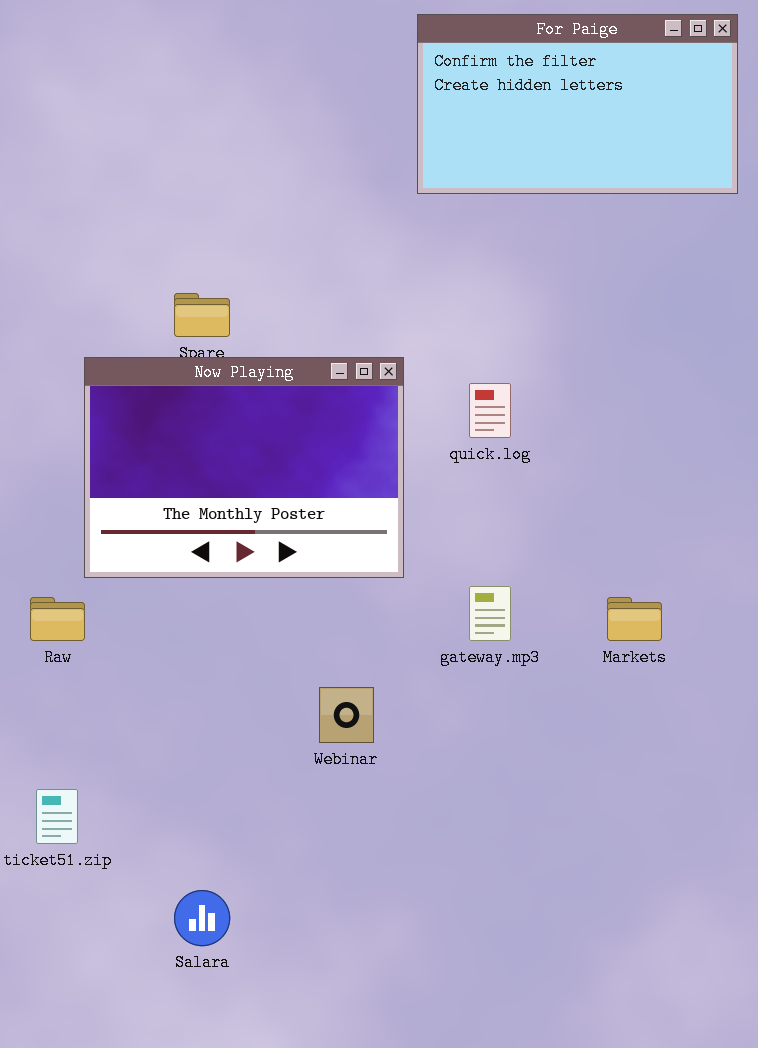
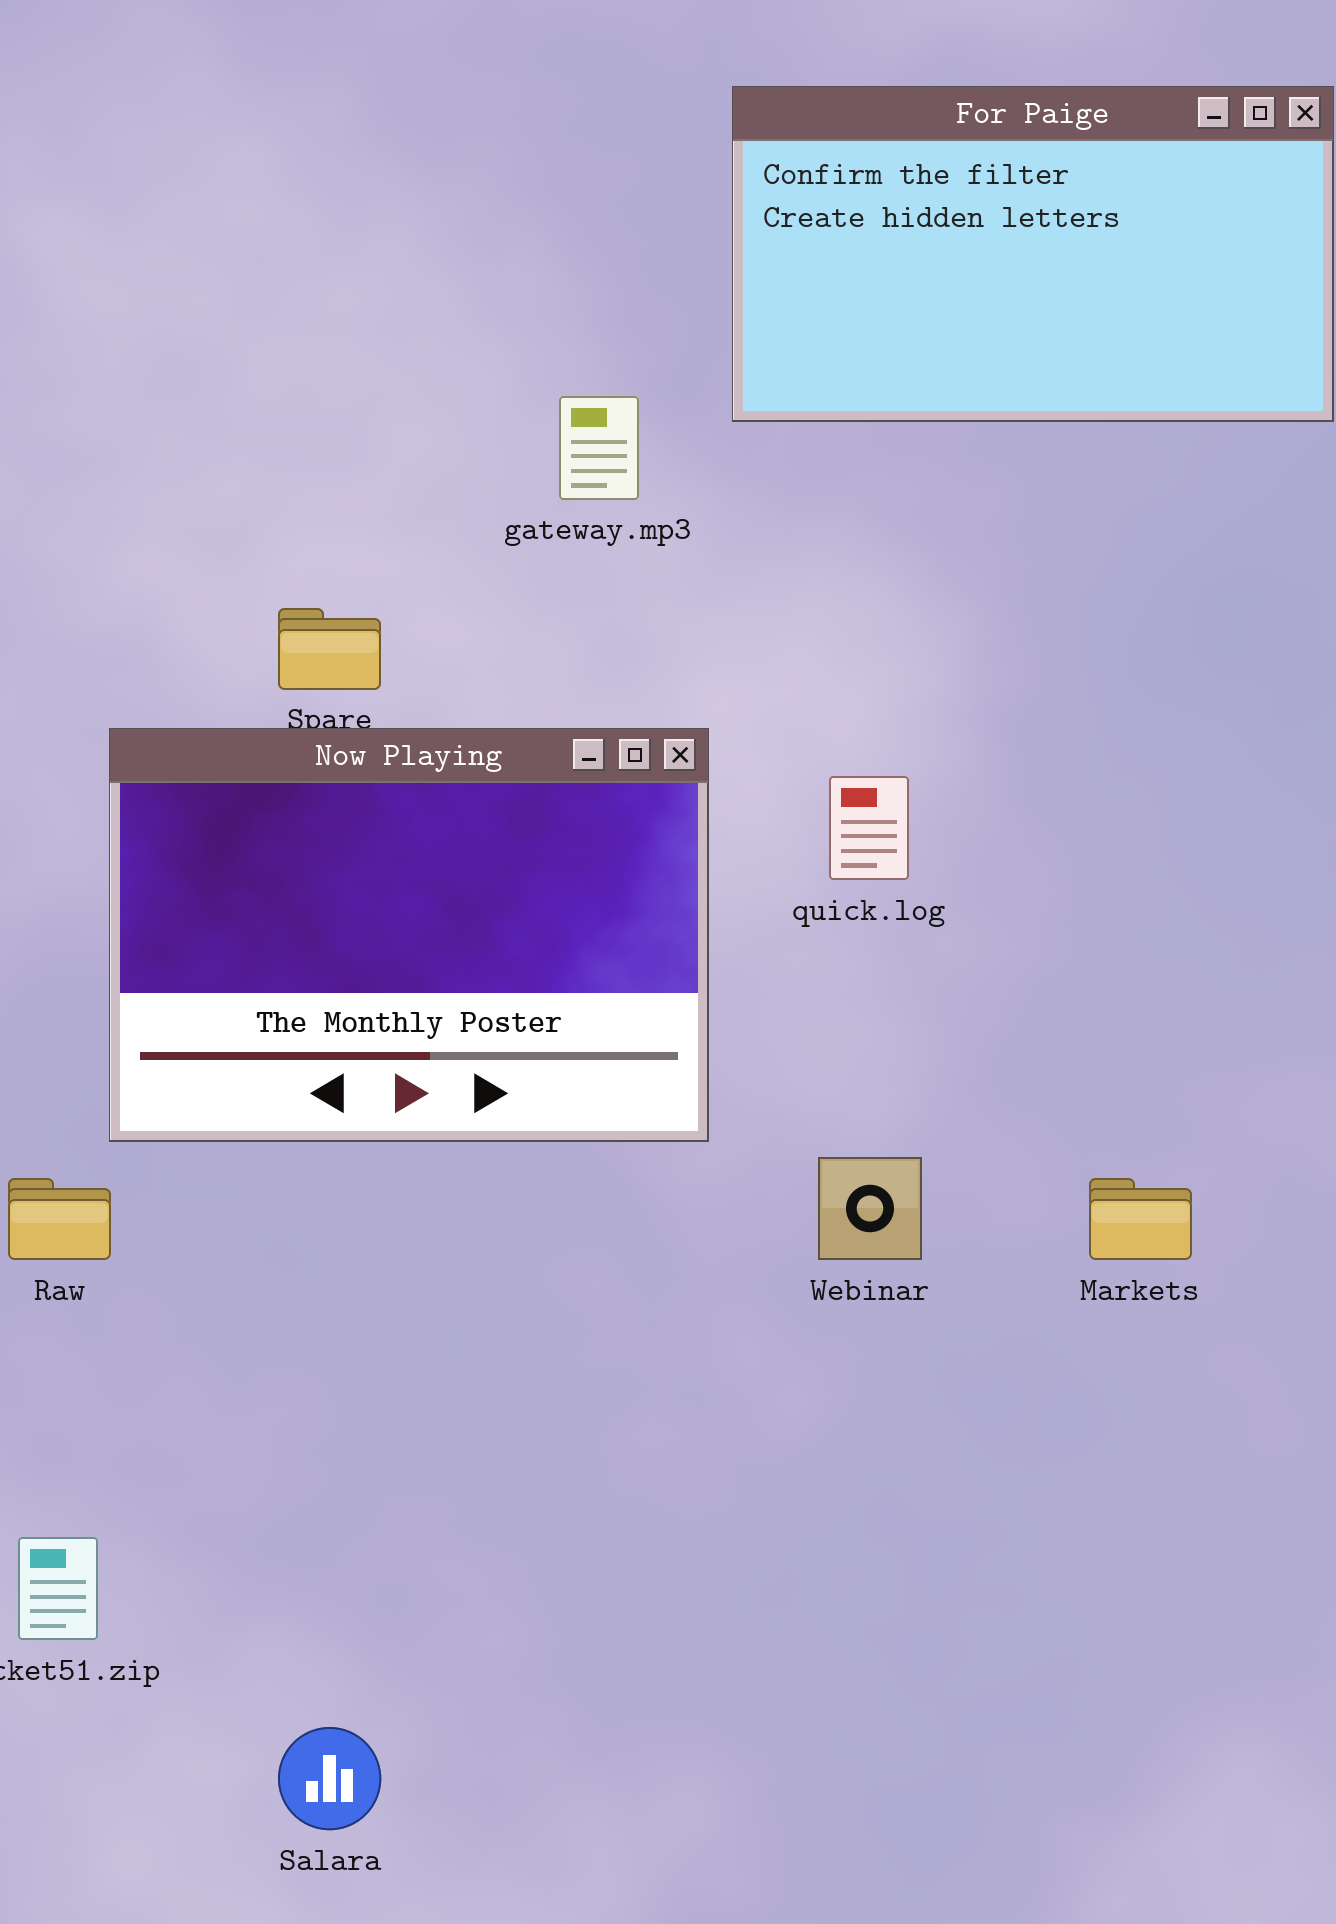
gateway.mp3: [469,586,511,641] -> [559,396,639,500], moved
Webinar: [319,687,374,743] -> [818,1157,922,1260], moved

